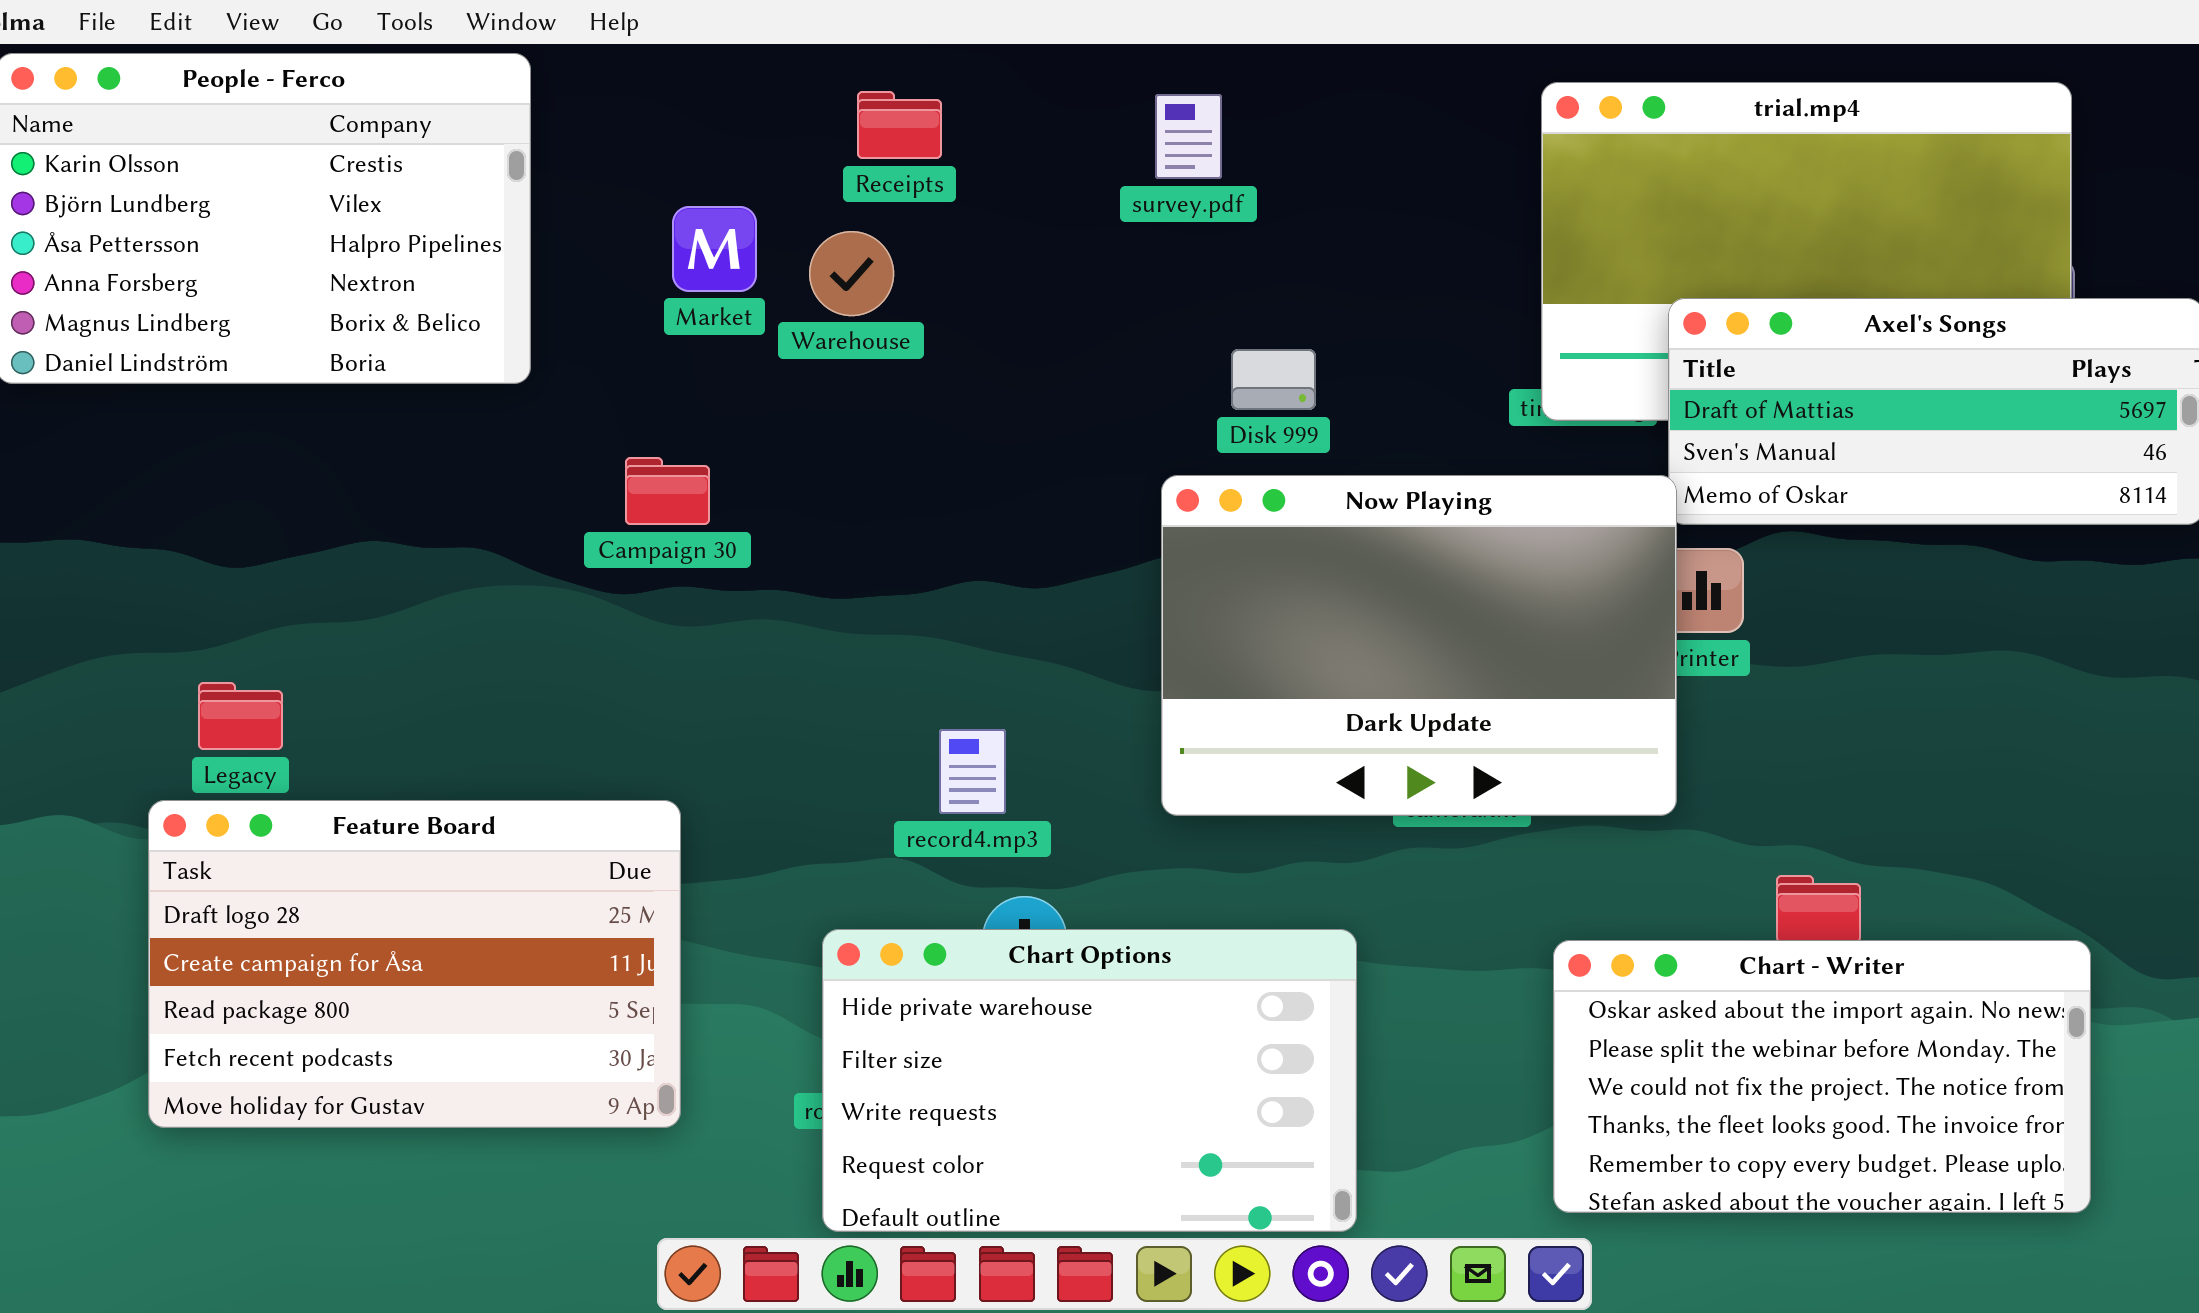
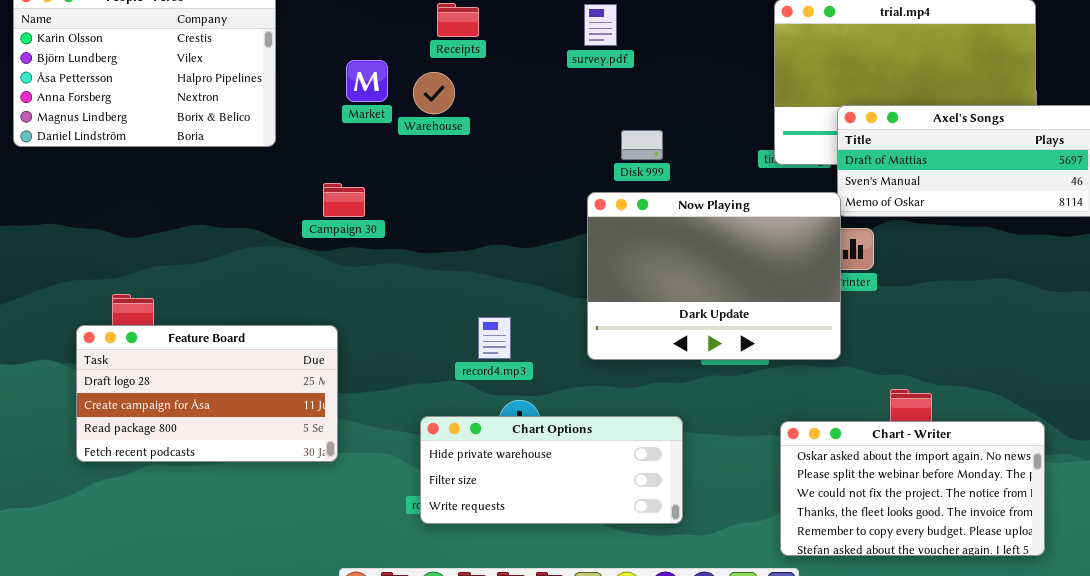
Feature Board: [148,800,681,1128] -> [76,325,338,462], moved, resized
Chart Options: [822,929,1357,1232] -> [420,416,683,524], resized

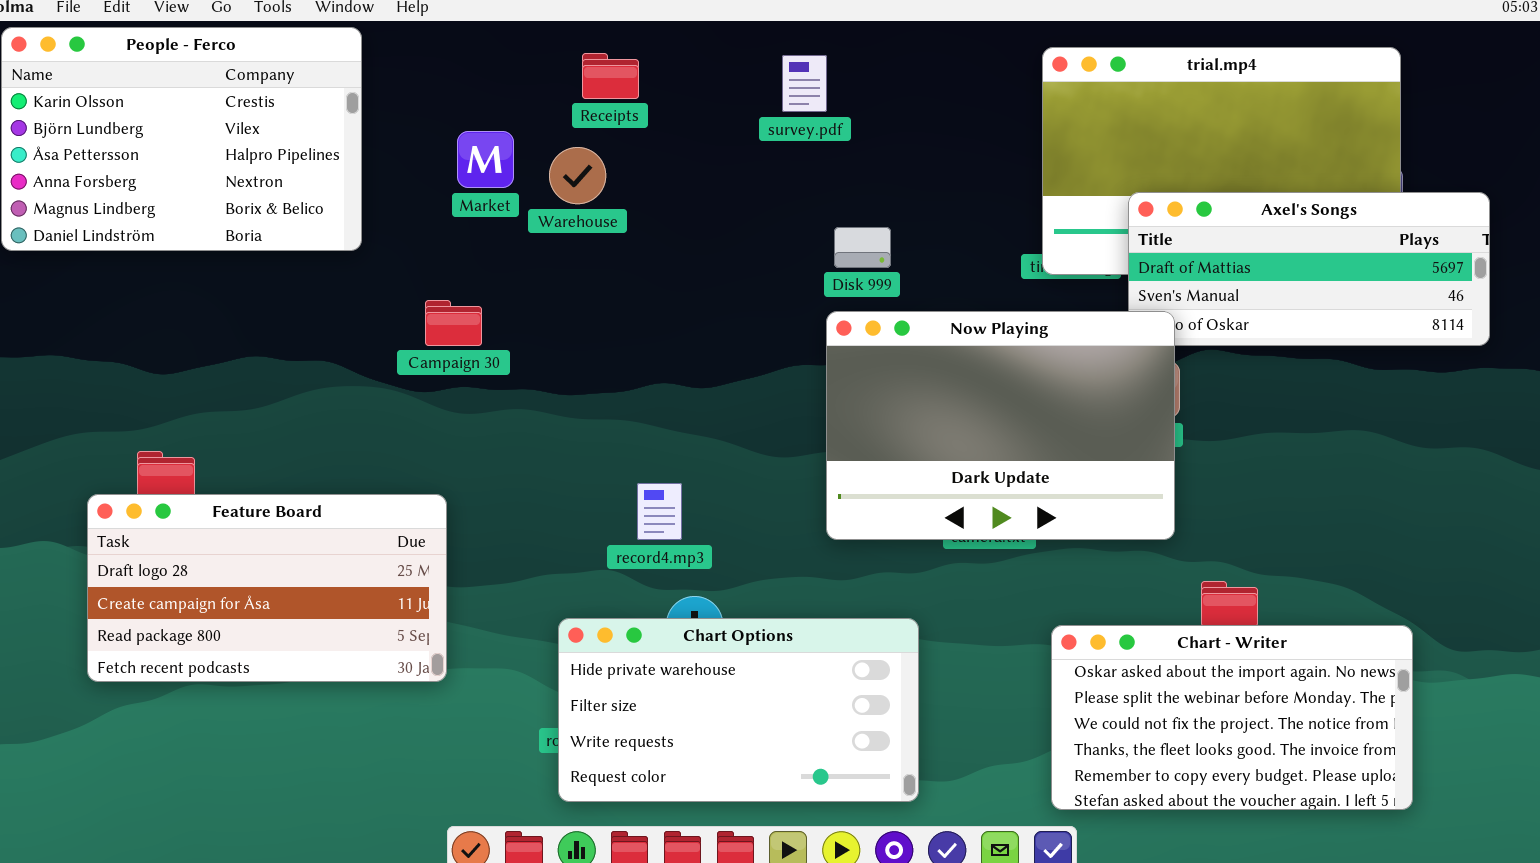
Now Playing: [587,192,841,360] -> [826,311,1175,540], moved
Chart Options: [420,416,683,524] -> [558,618,919,802], resized

